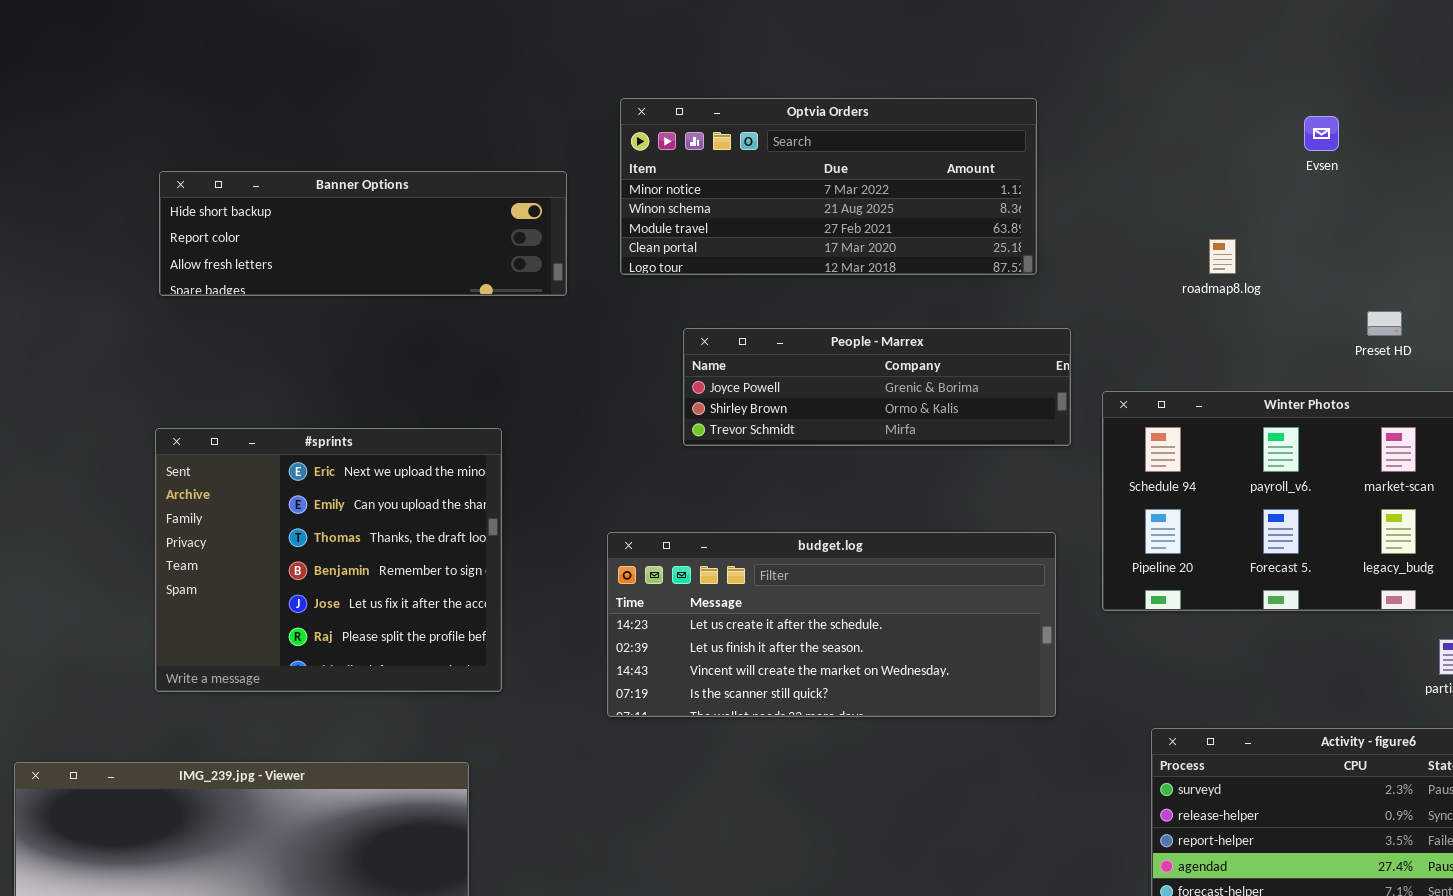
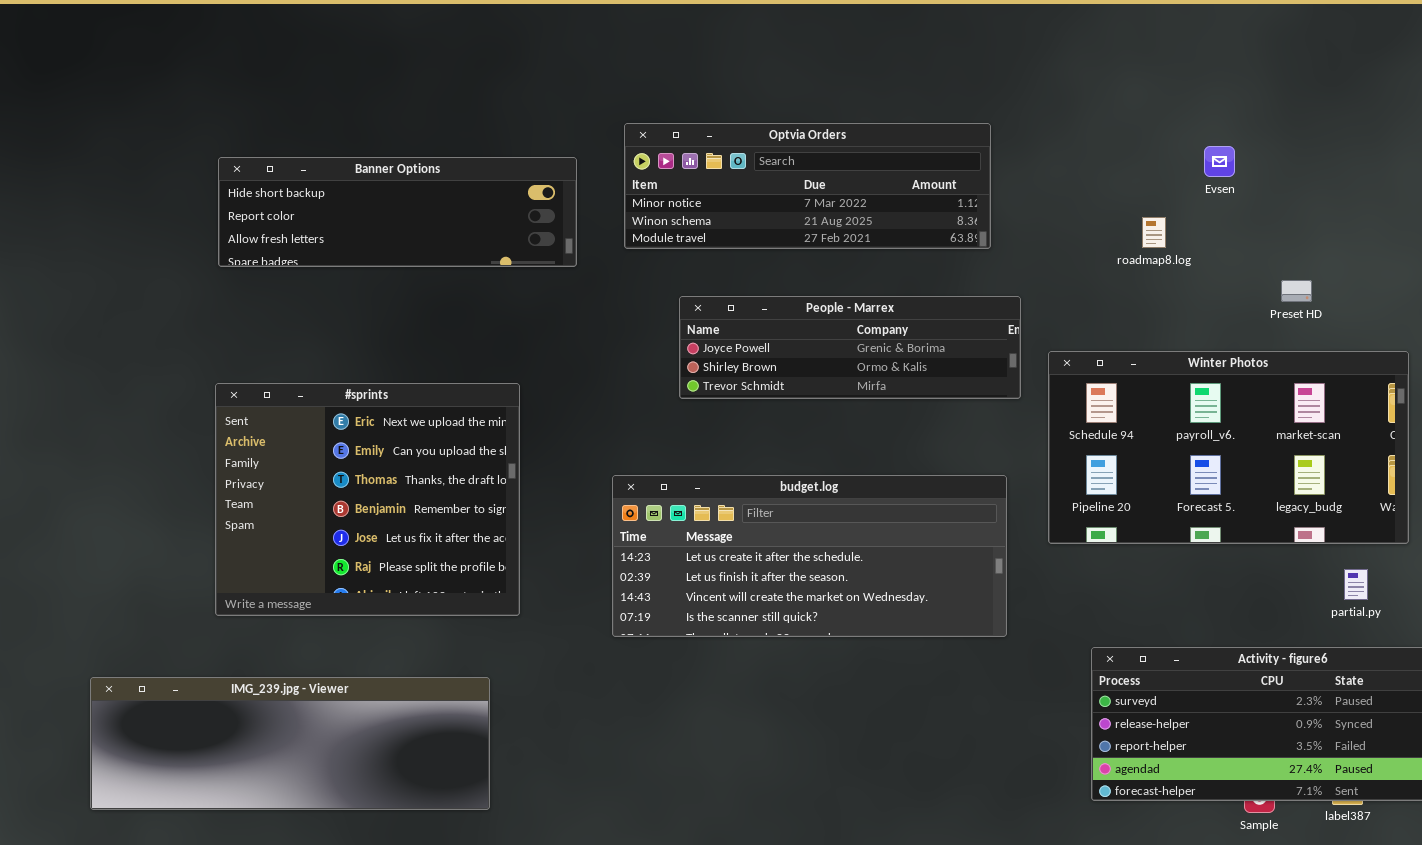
Optvia Orders: [620,98,1037,275] -> [624,123,991,249], resized
Evsen: [1304,116,1339,151] -> [1204,146,1235,177], moved

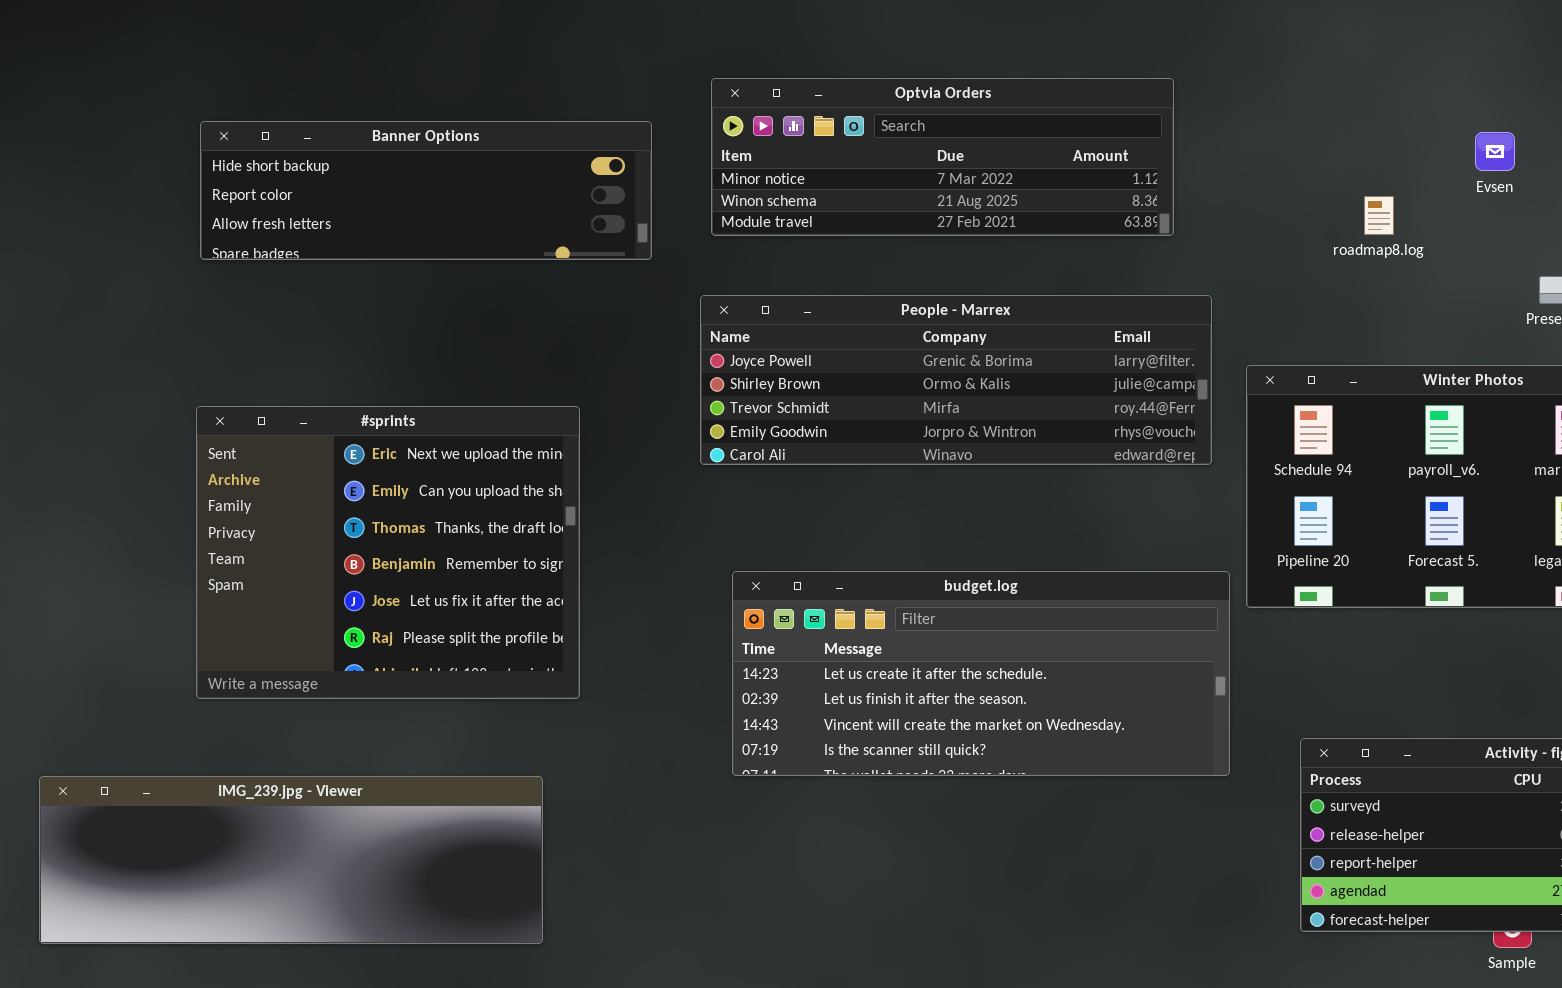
Evsen: [1204,146,1235,177] -> [1475,132,1515,171], moved
People - Marrex: [679,296,1021,399] -> [700,295,1212,465], resized
budget.log: [612,475,1007,637] -> [732,571,1230,776], moved

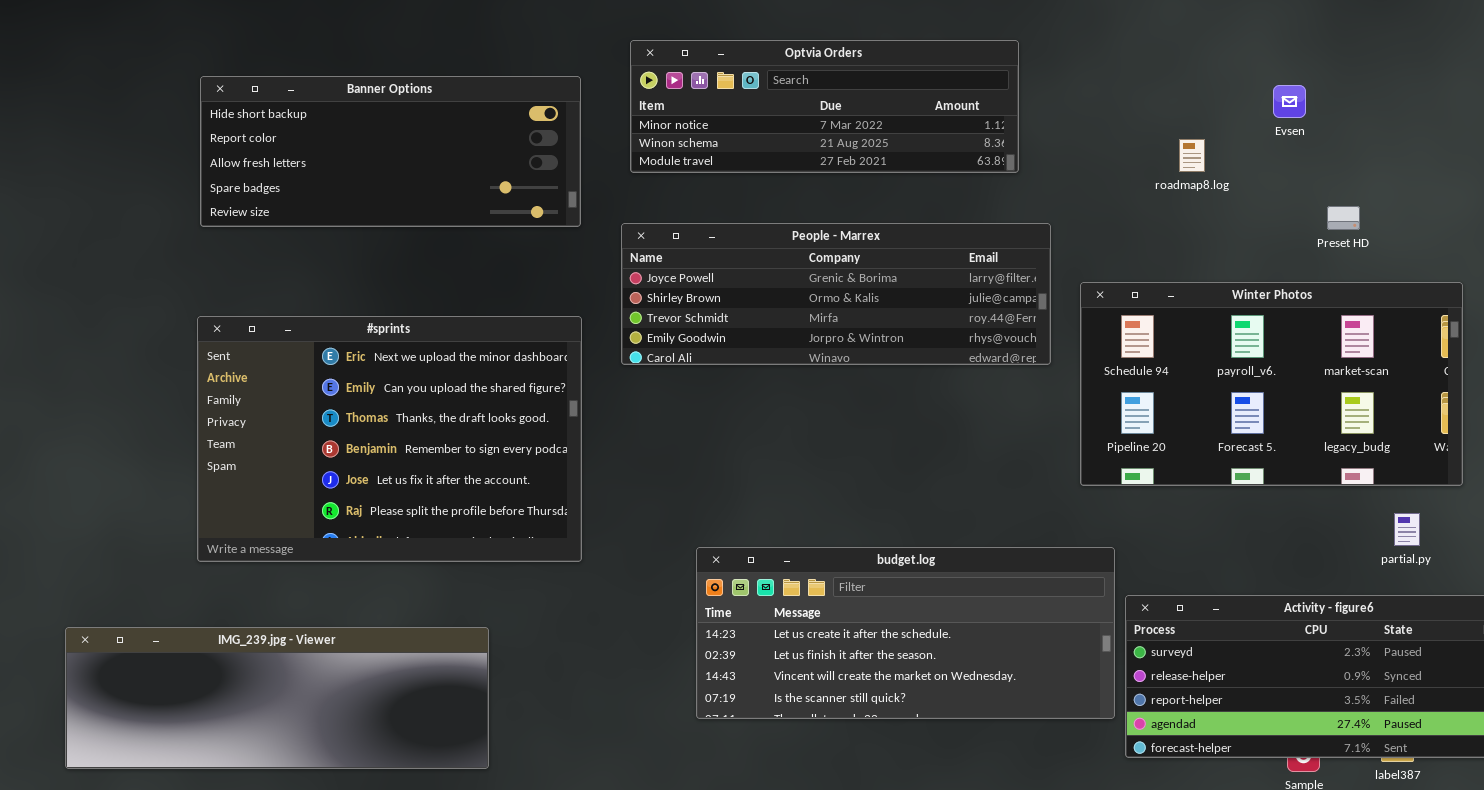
Banner Options: [200,121,652,260] -> [200,76,581,227], resized
#sprints: [196,406,580,699] -> [197,316,582,562], resized
budget.log: [732,571,1230,776] -> [696,547,1115,719], moved

